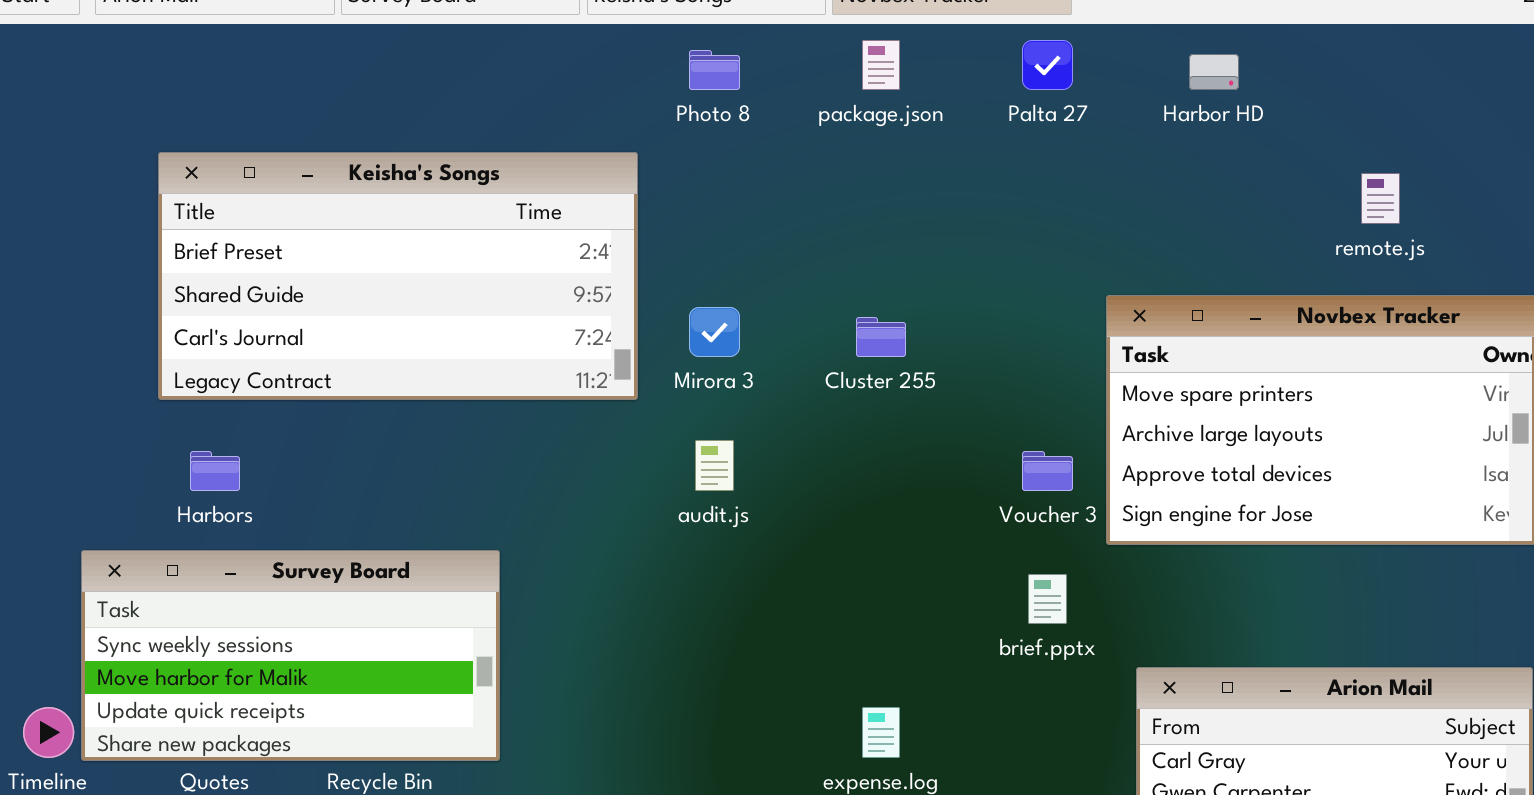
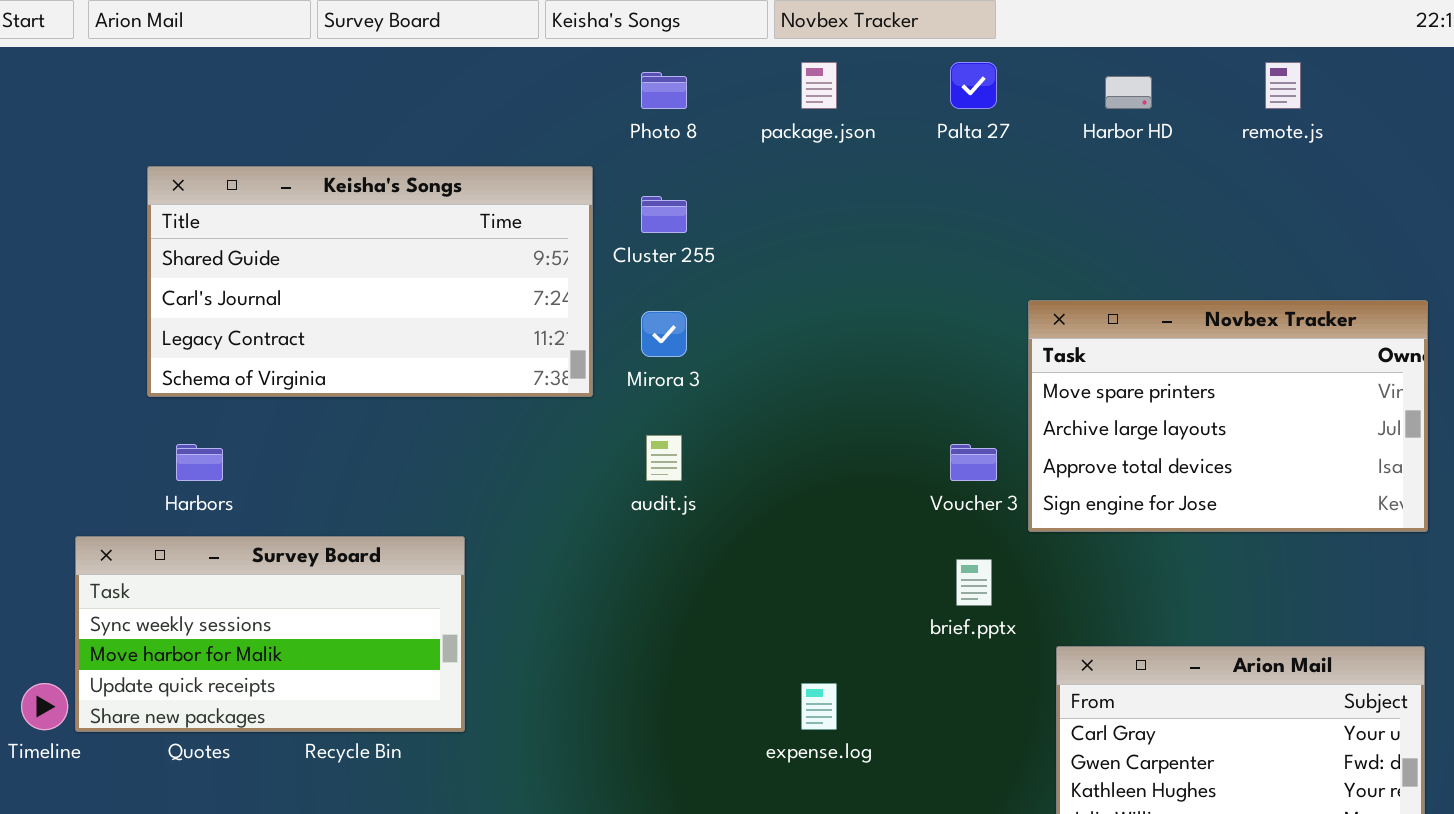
Keisha's Songs: [158,152,638,400] -> [147,166,593,397], scrolled down 1 row
remote.js: [1361,173,1400,224] -> [1265,62,1301,109], moved
Cluster 255: [856,317,906,357] -> [641,196,687,233], moved

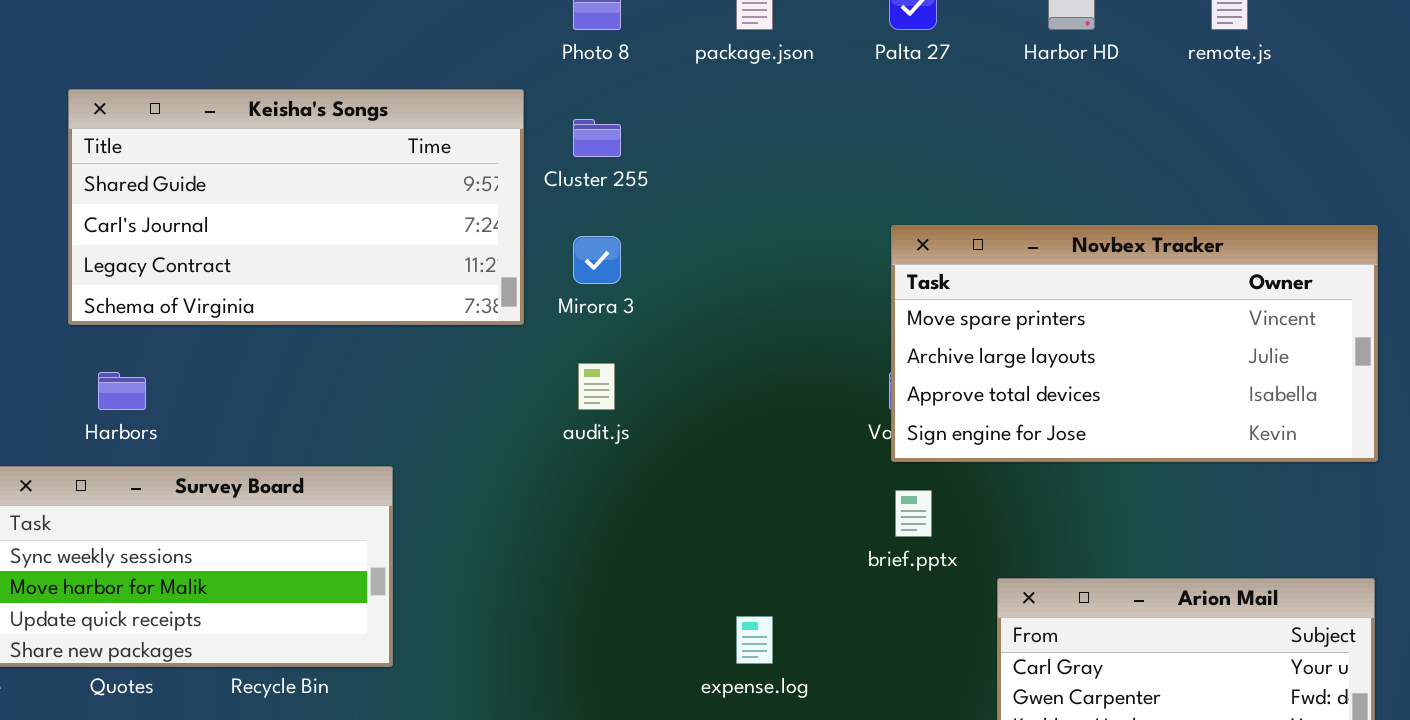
Novbex Tracker: [1028,300,1428,532] -> [891,225,1378,462], resized

